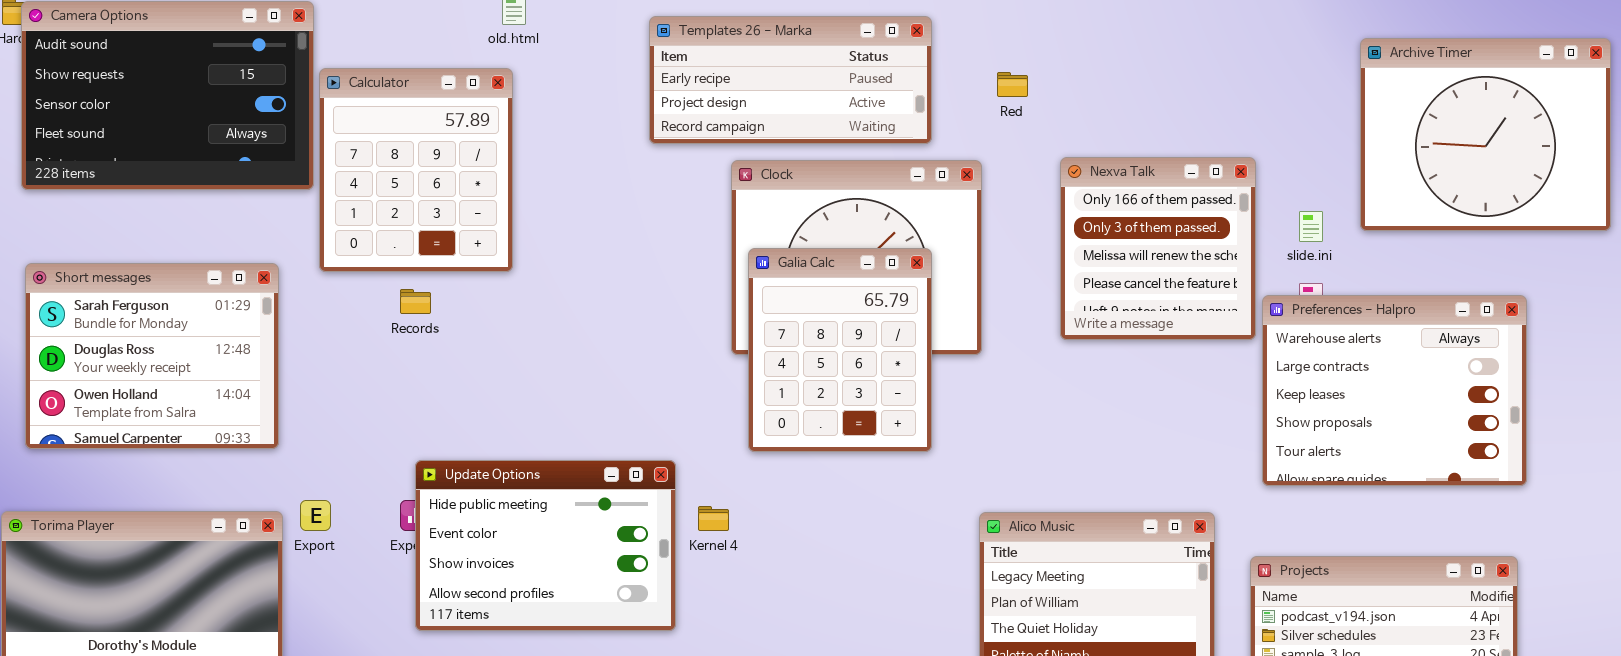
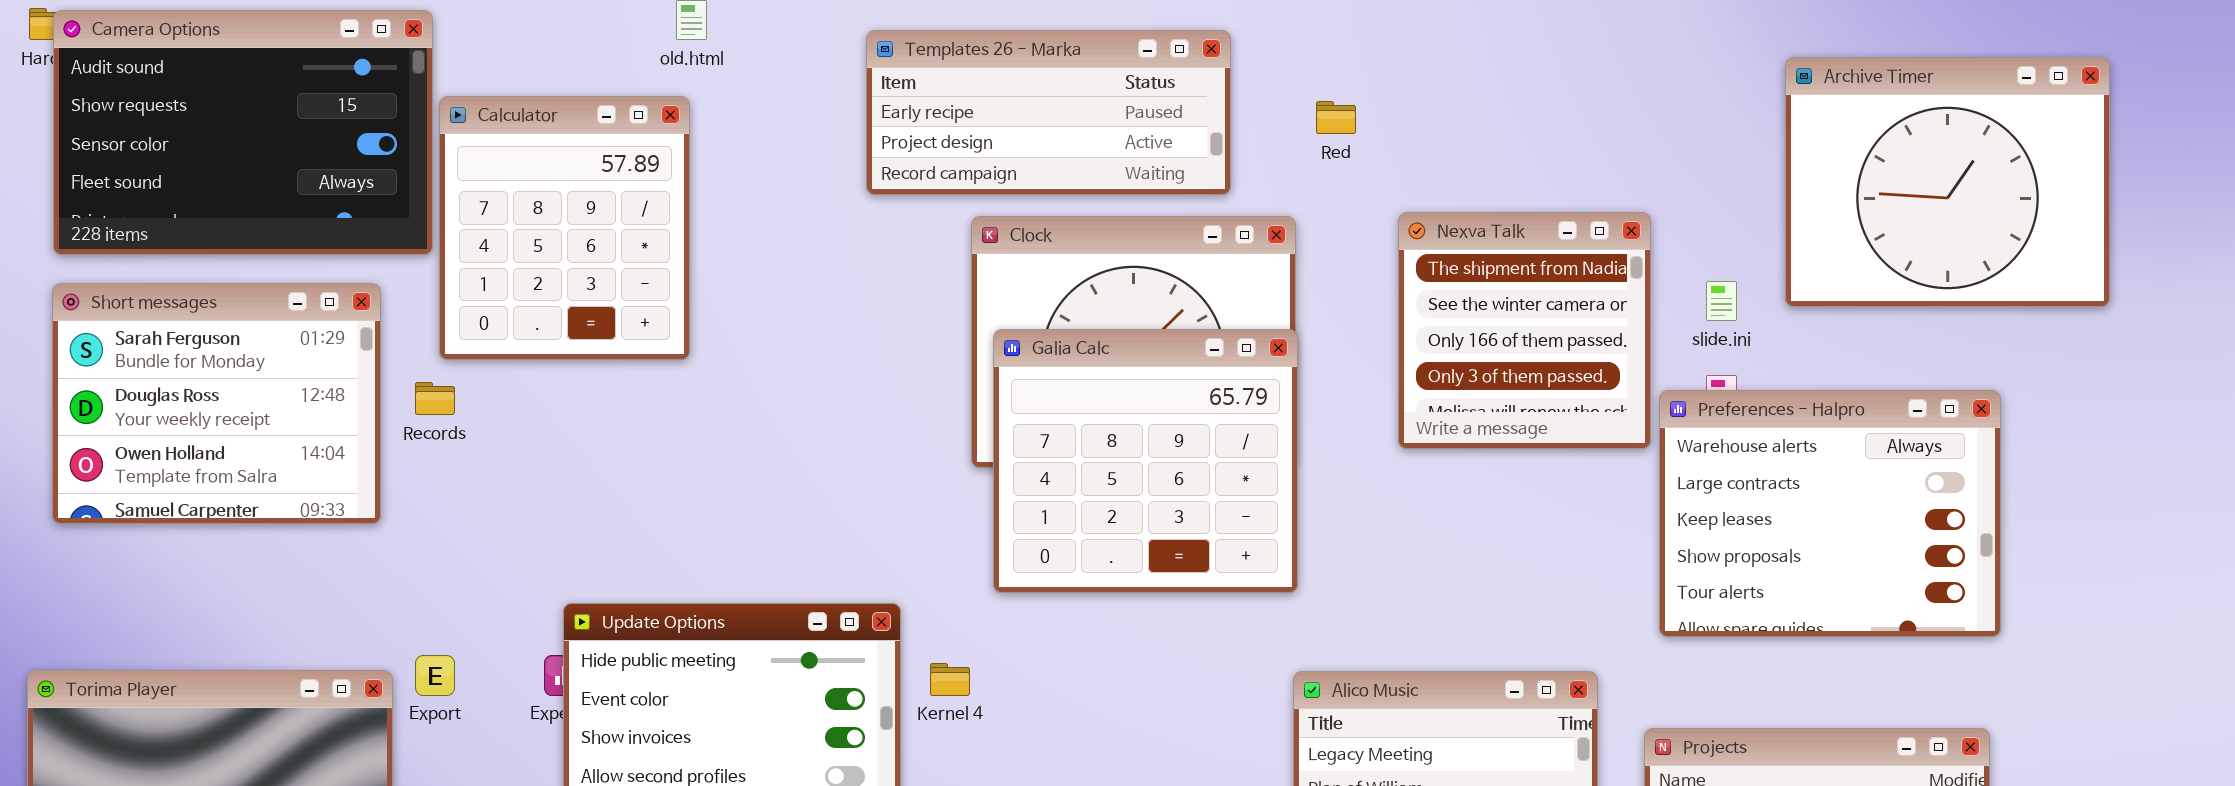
Nexva Talk: [1060,157,1256,340] -> [1398,212,1651,449], scrolled up 2 rows
Galia Calc: [748,248,932,452] -> [993,329,1298,593], resized
Short messages: [25,263,279,449] -> [52,283,381,524], moved
Records: [400,289,431,314] -> [415,382,455,415], moved

